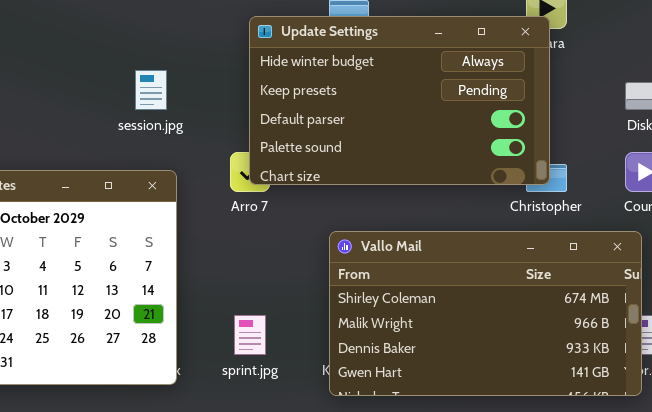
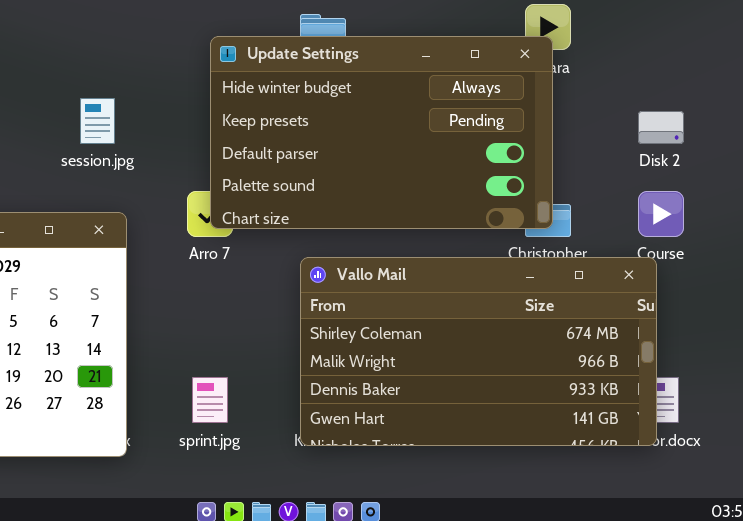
Vallo Mail: [329,231,642,396] -> [300,257,657,446], moved

